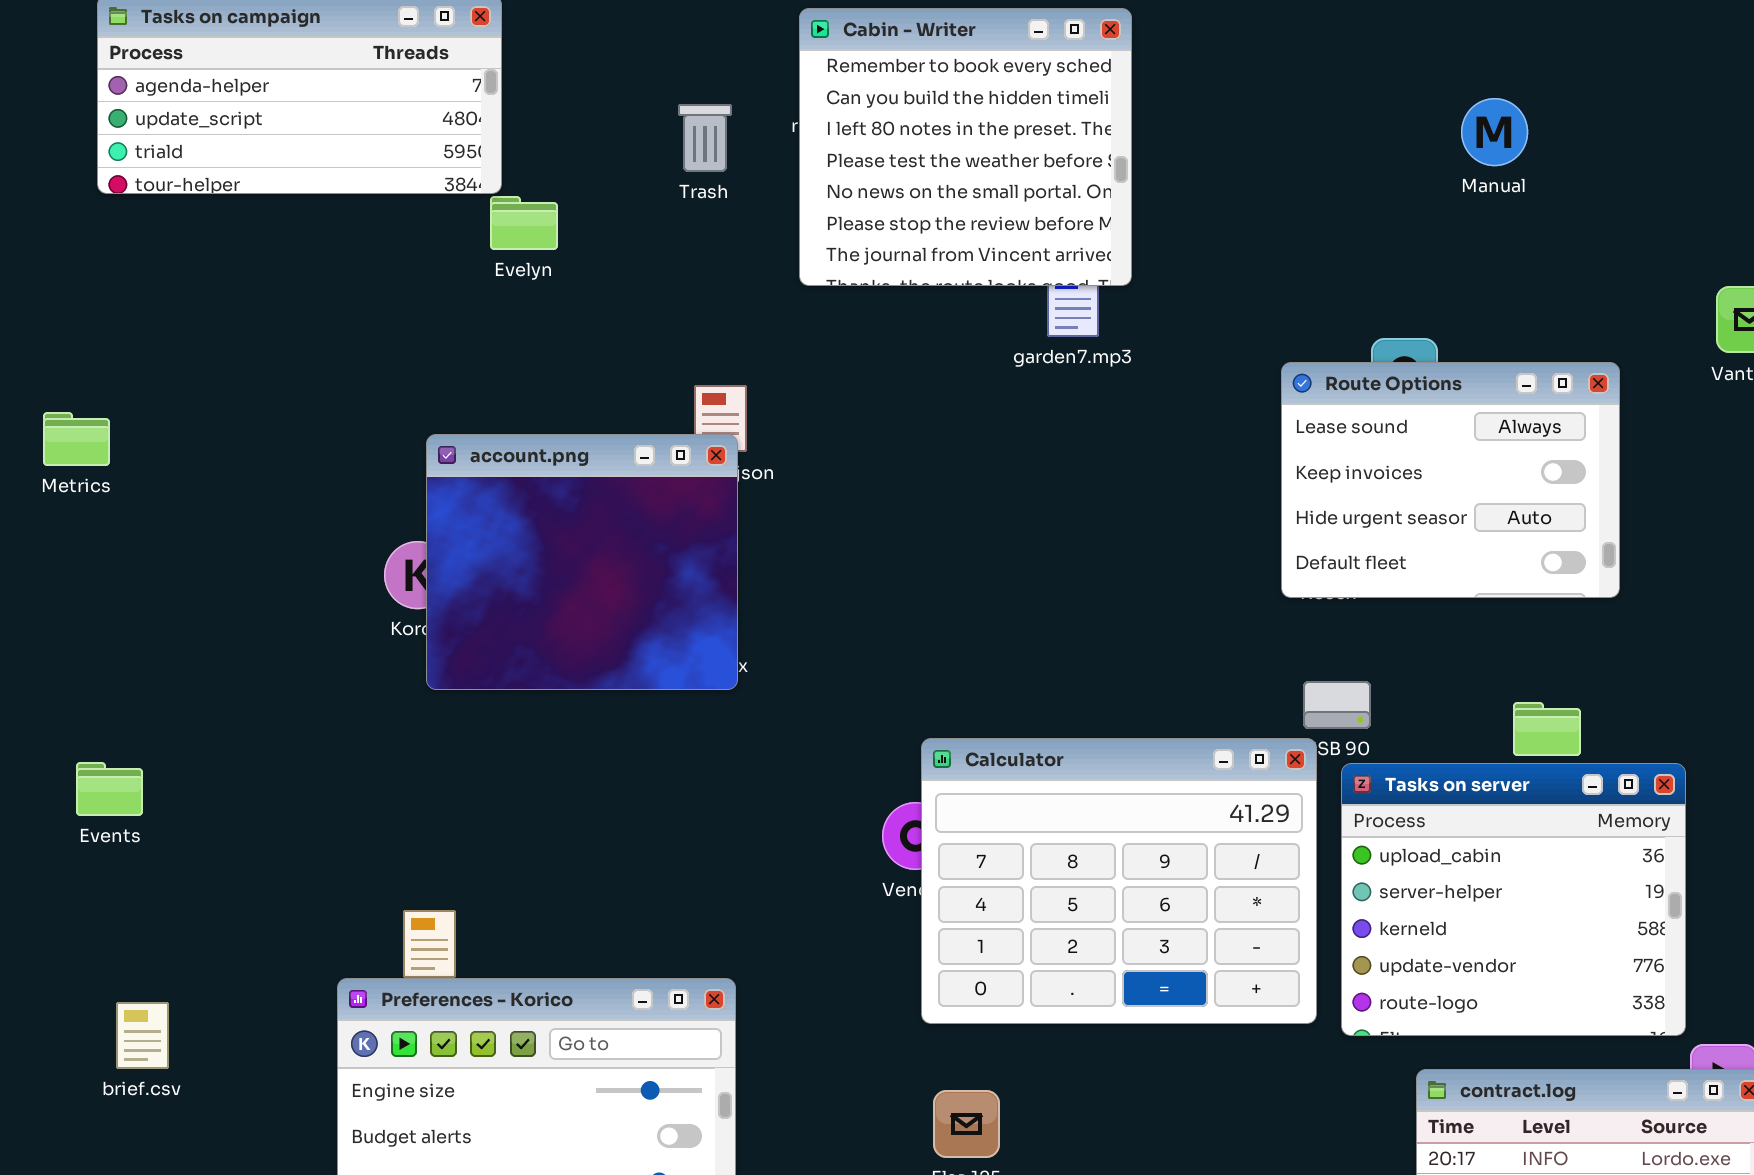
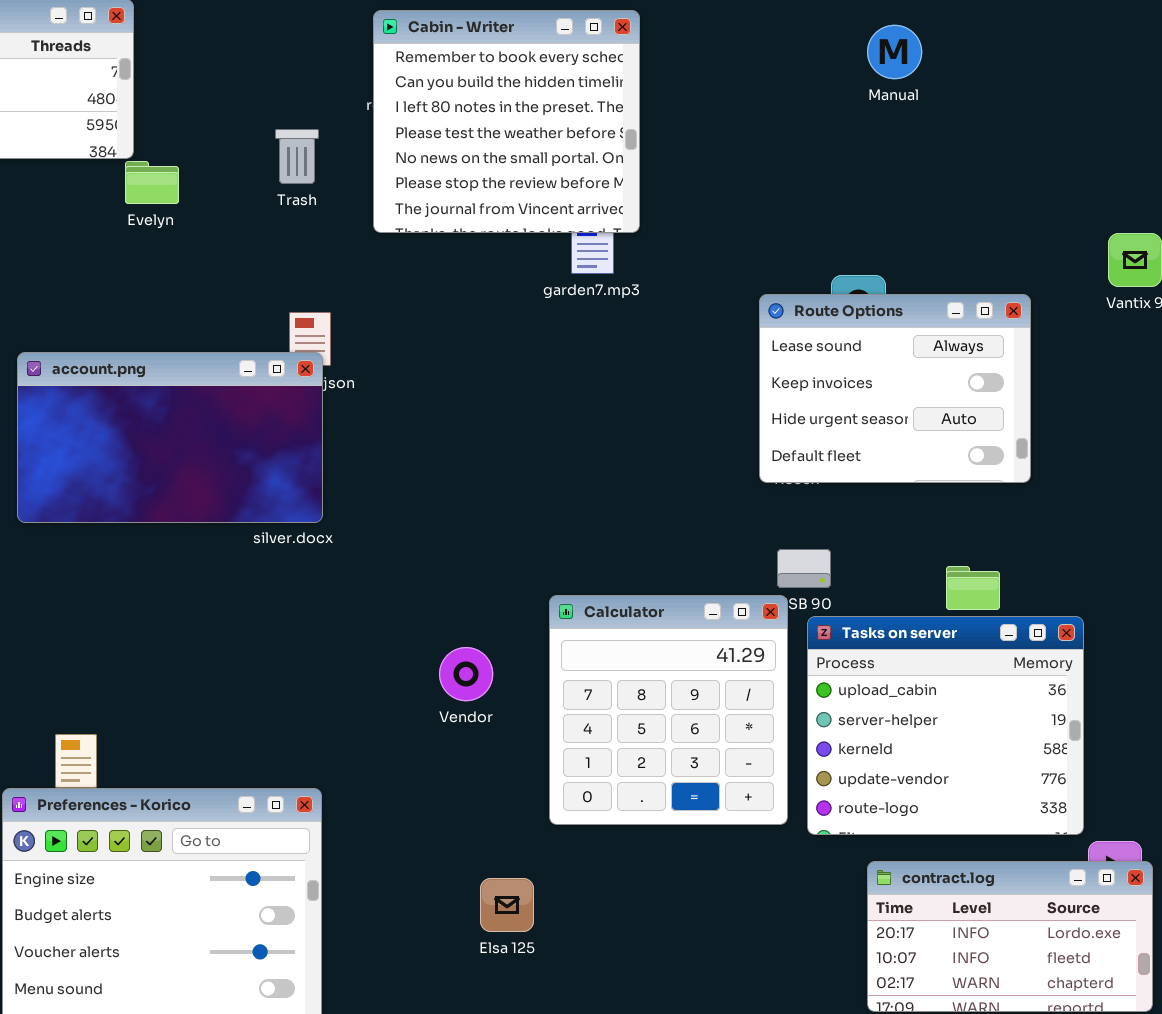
Manual: [1461,98,1528,166] -> [867,25,922,79], moved
Trash: [678,104,732,172] -> [275,129,319,184], moved
account.png: [426,434,738,690] -> [17,352,323,523], resized
Calculator: [921,738,1317,1024] -> [549,595,788,825], resized

